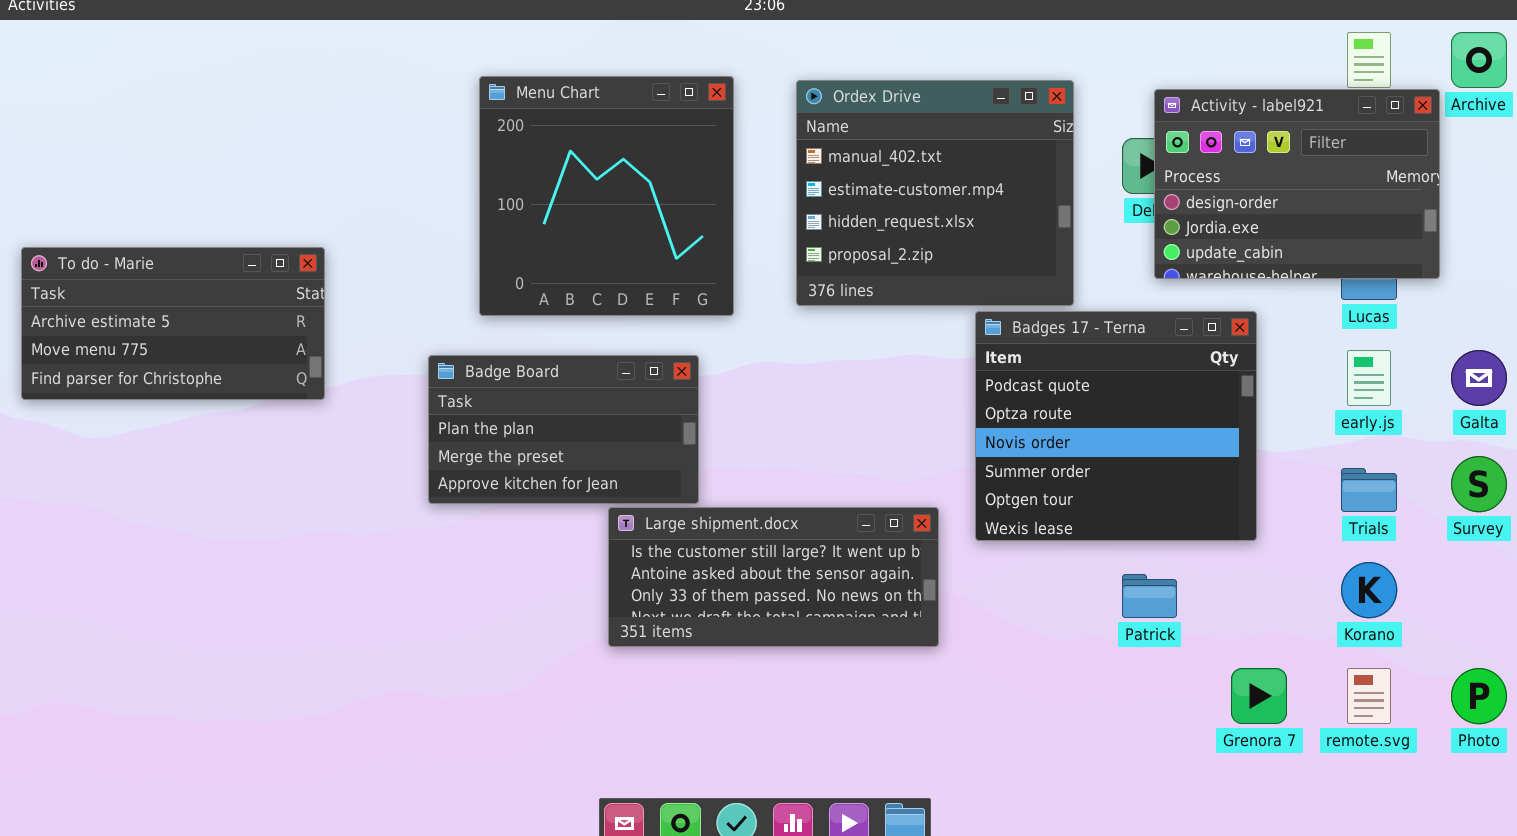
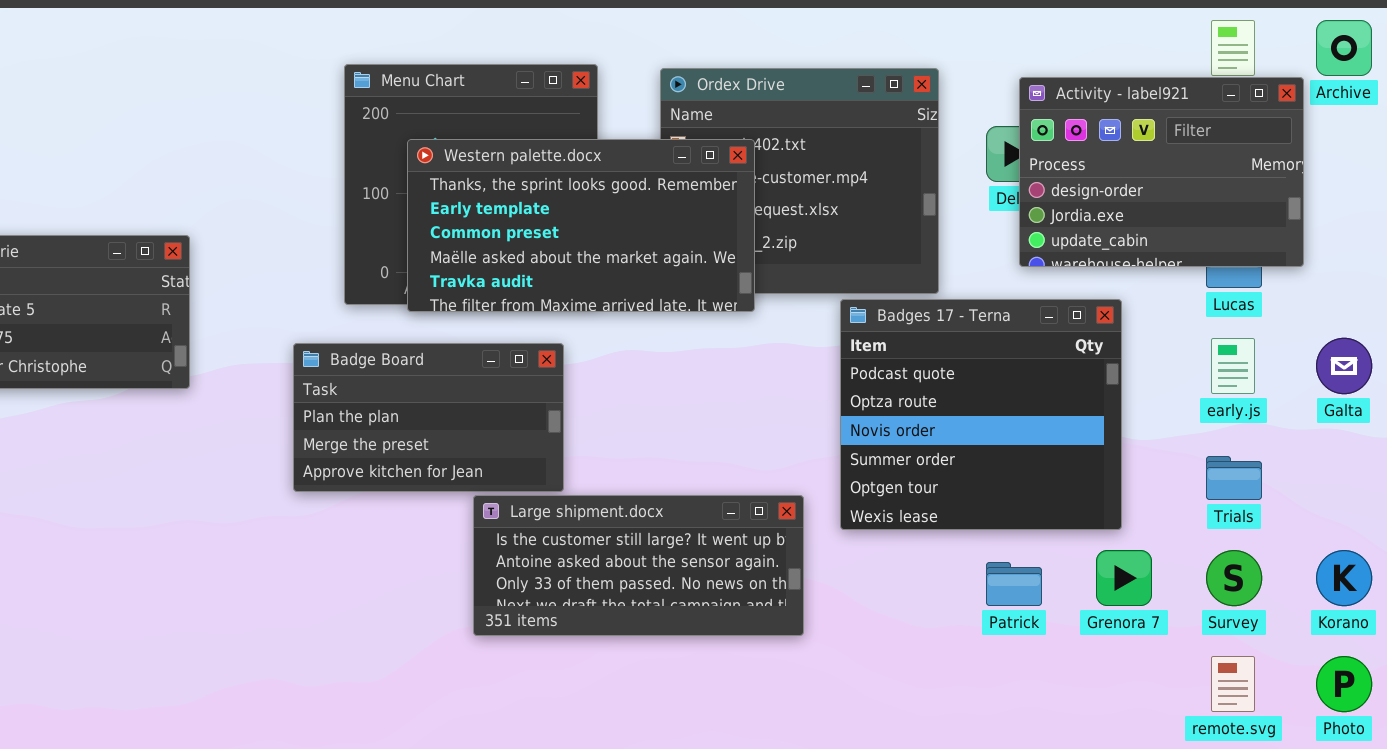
Western palette.docx: none -> [407,139,755,312], opened
Survey: [1451,456,1507,512] -> [1206,550,1262,606], moved
Korano: [1341,562,1397,618] -> [1316,550,1372,606], moved
Grenora 7: [1231,668,1287,724] -> [1096,550,1152,606], moved

